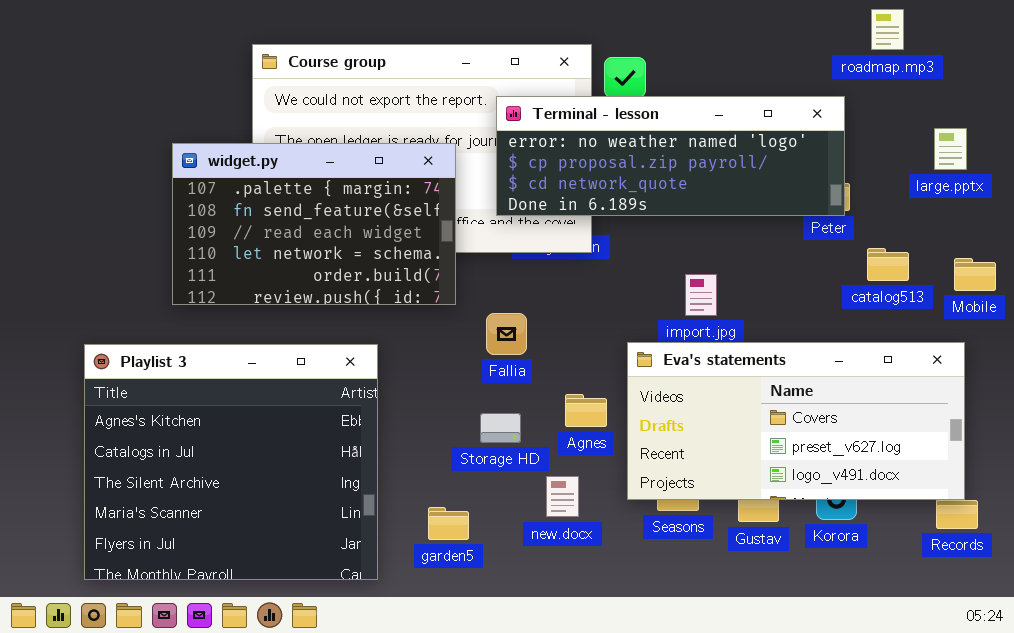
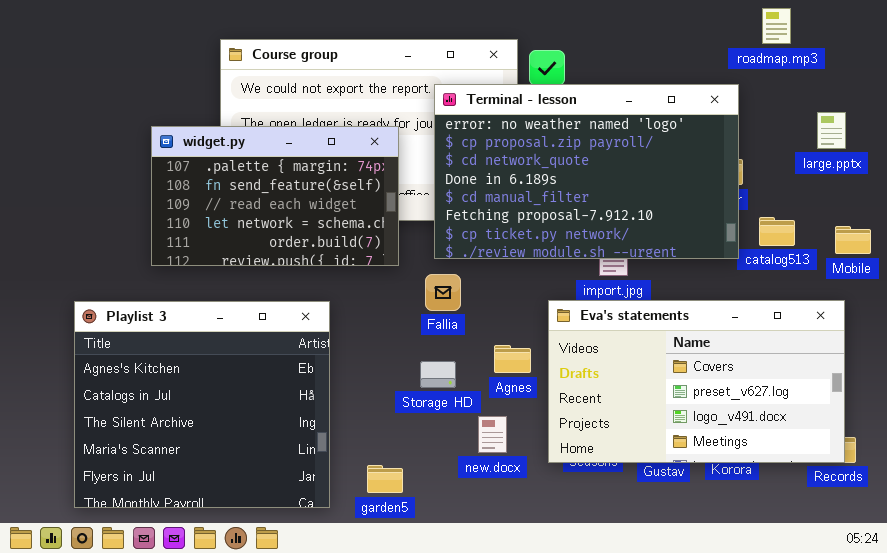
Terminal - lesson: [496,96,845,216] -> [434,84,739,259], resized
Eva's statements: [627,342,965,500] -> [548,300,845,463], resized
garden5: [428,507,469,540] -> [367,465,403,493], moved

